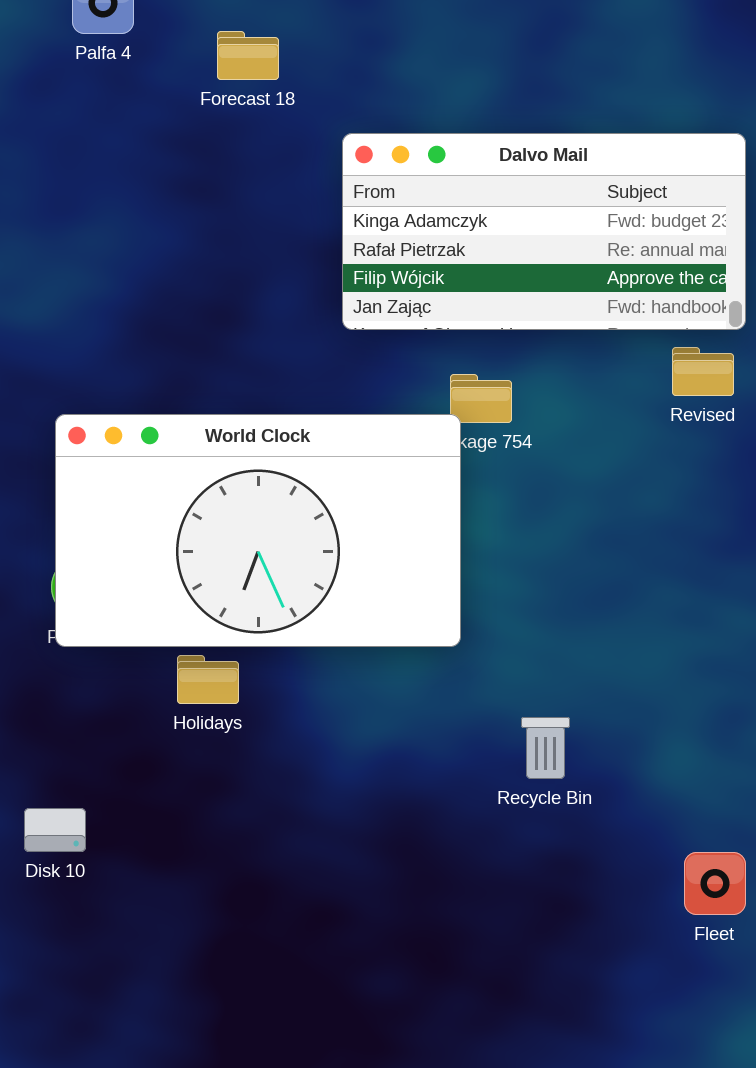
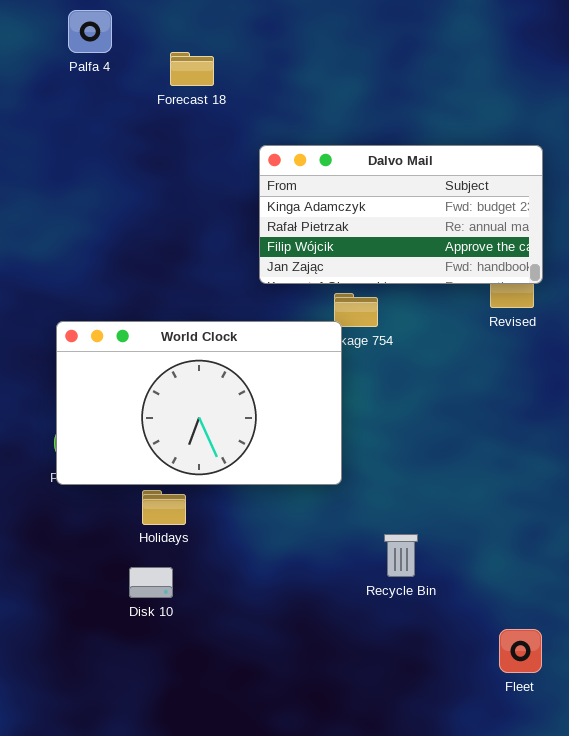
Dalvo Mail: [342,133,746,330] -> [259,145,543,284], moved
Disk 10: [24,808,86,852] -> [129,567,173,598], moved

